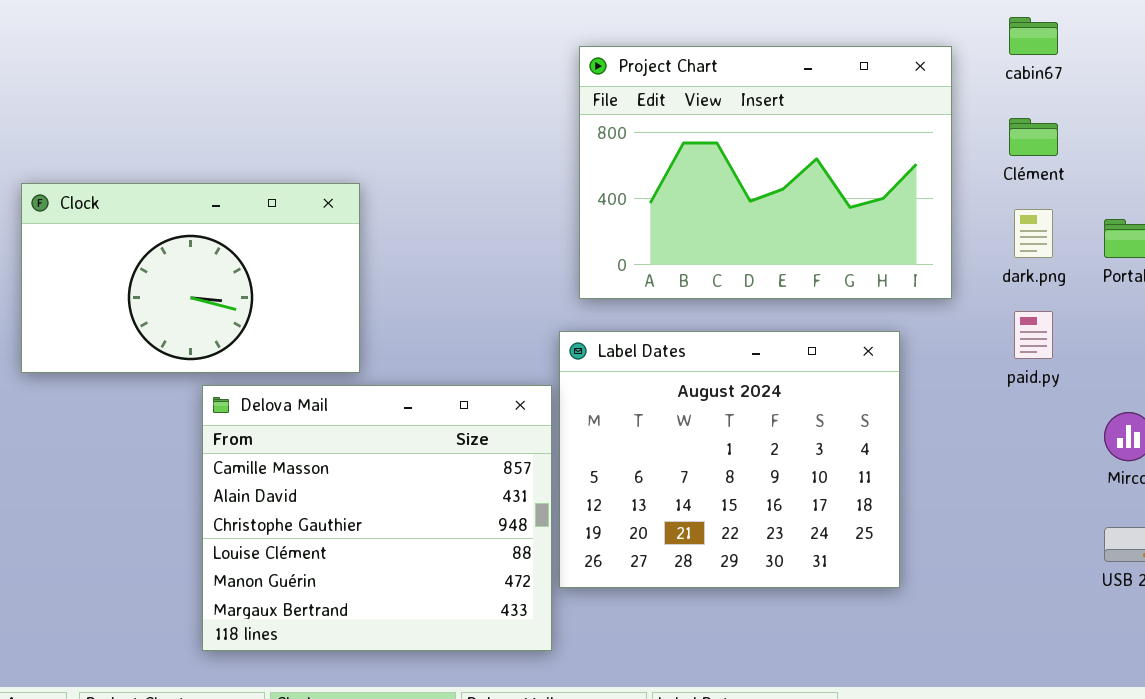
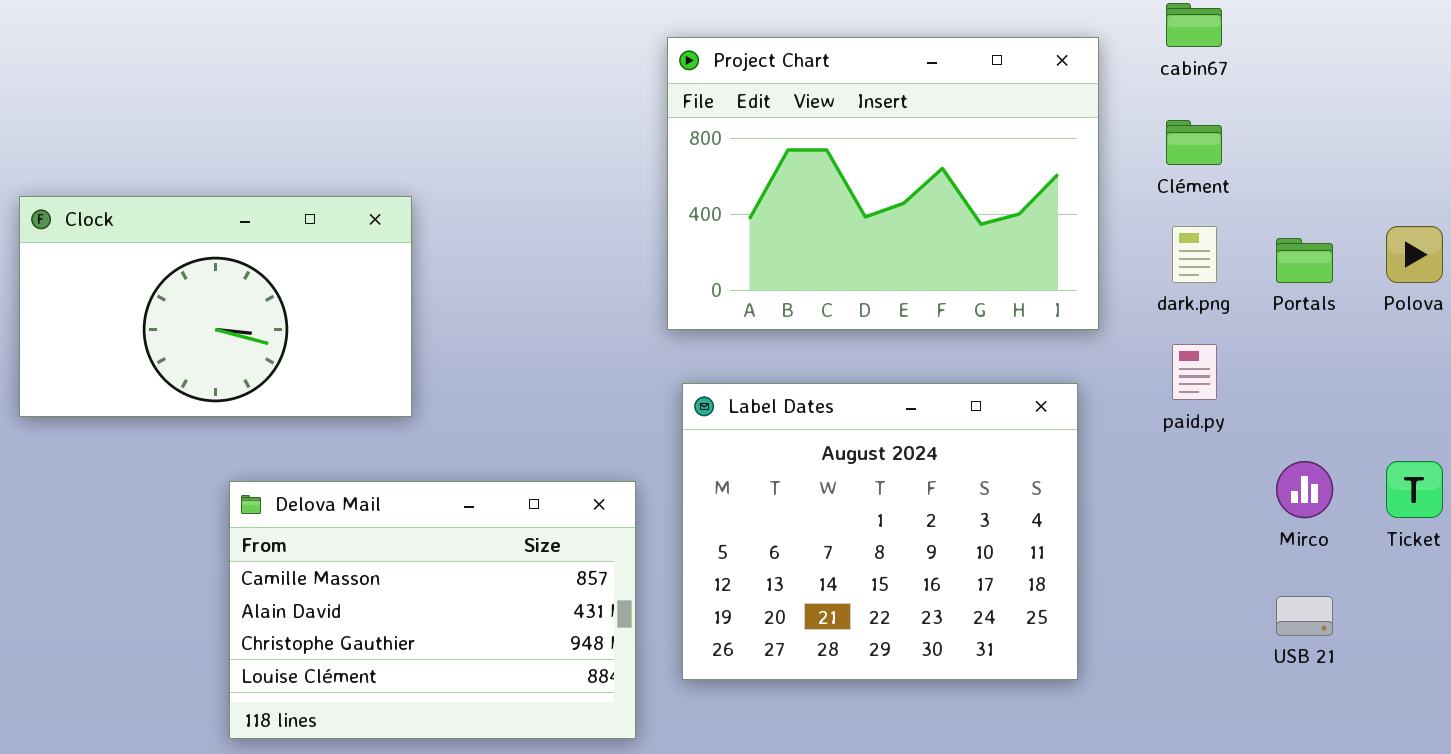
Label Dates: [559,331,900,588] -> [682,383,1078,680], moved
Delova Mail: [202,385,552,651] -> [229,481,636,739], resized

